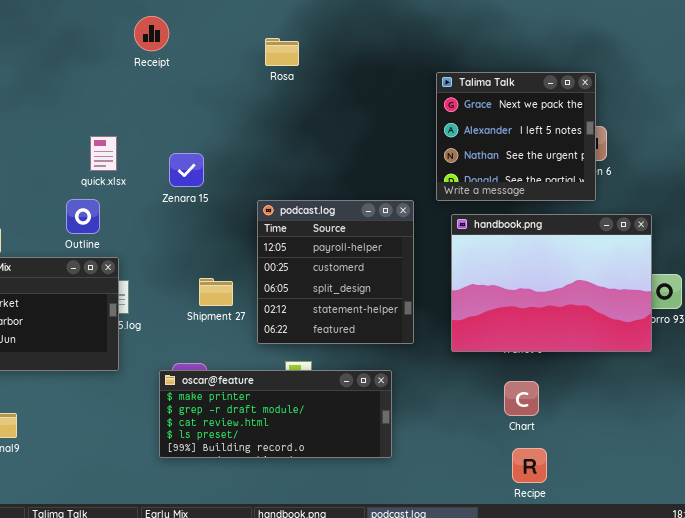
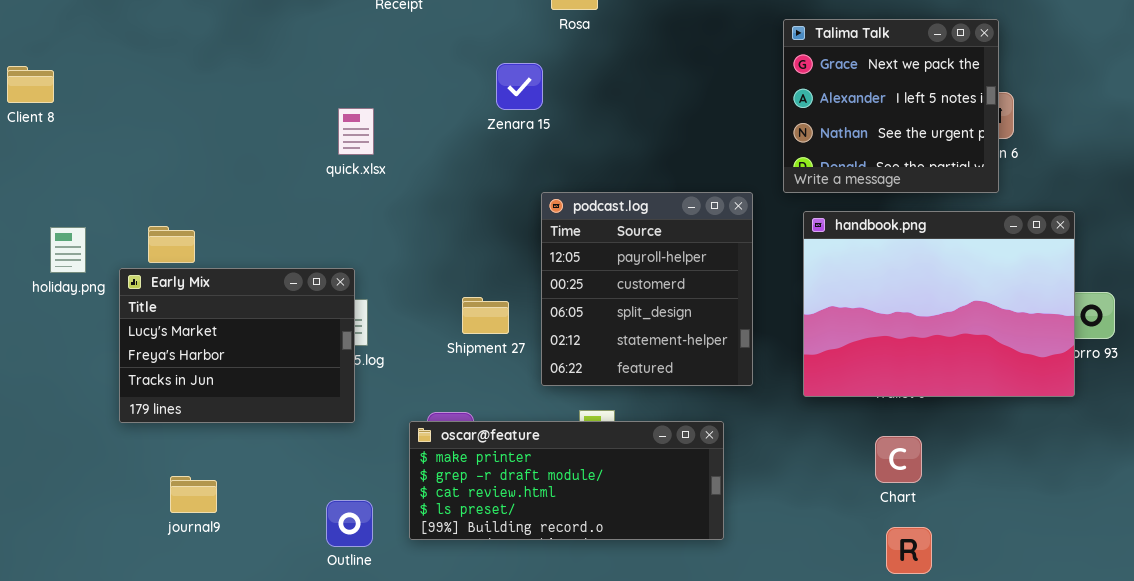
quick.xlsx: [90,136,117,171] -> [338,108,374,155], moved
Zenara 15: [169,153,204,187] -> [496,63,543,110], moved
Outline: [66,199,100,234] -> [326,500,373,547], moved

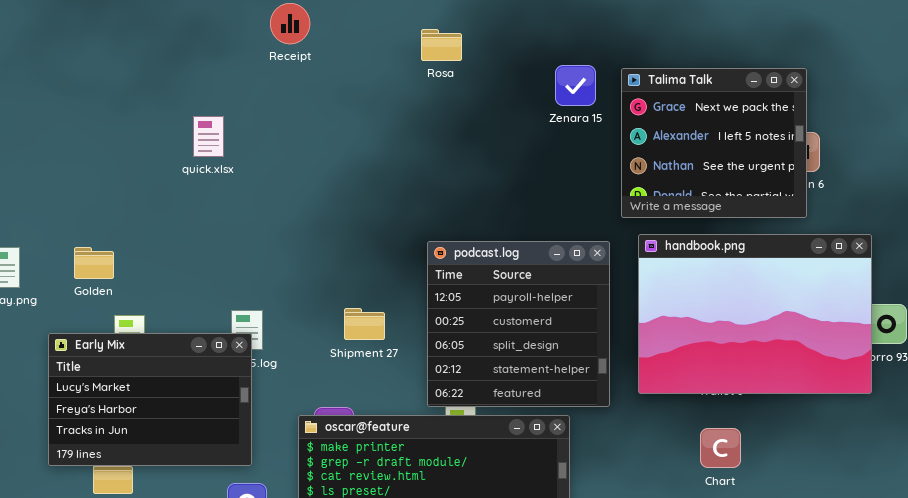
Zenara 15: [496,63,543,110] -> [555,65,596,106], moved
quick.xlsx: [338,108,374,155] -> [193,116,224,157], moved
podcast.log: [541,192,753,386] -> [427,241,610,407], moved
Early Mix: [119,268,355,423] -> [48,333,252,466], moved

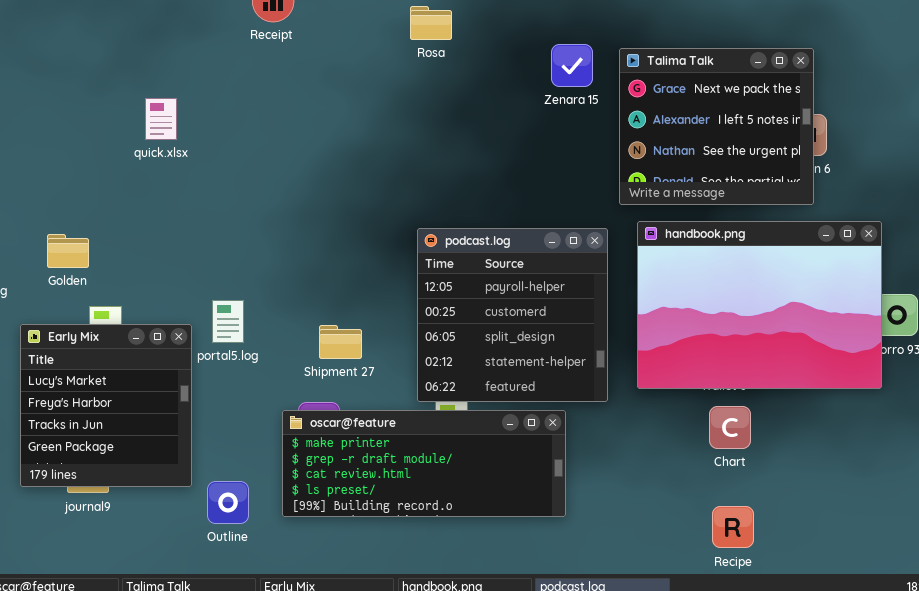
quick.xlsx: [193,116,224,157] -> [145,98,177,140], moved
Shipment 27: [344,308,385,340] -> [319,325,362,359], moved
Early Mix: [48,333,252,466] -> [20,324,192,487], resized
Chart: [700,428,741,468] -> [709,406,751,449], moved

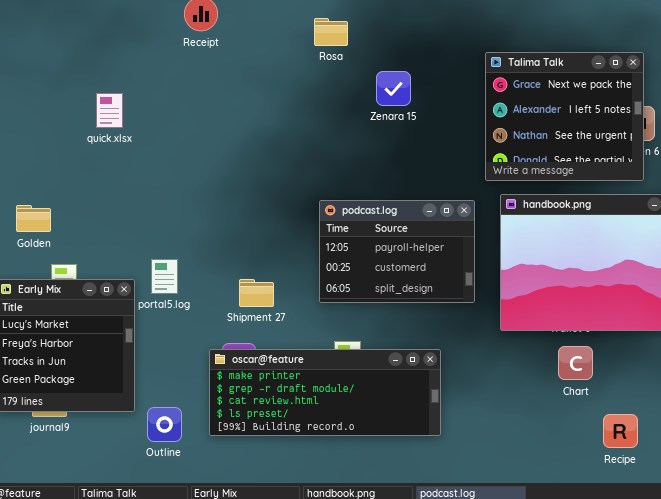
Zenara 15: [551,44,593,87] -> [376,71,411,106], moved
podcast.log: [417,228,608,402] -> [319,200,475,303], resized
Recipe: [712,506,754,548] -> [603,414,638,448], moved

